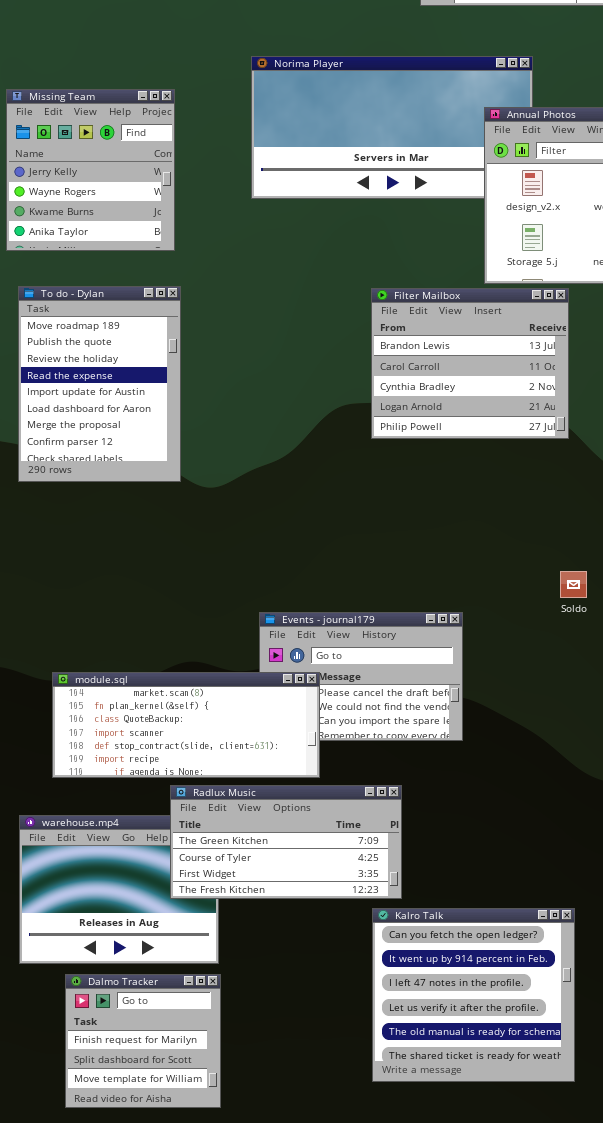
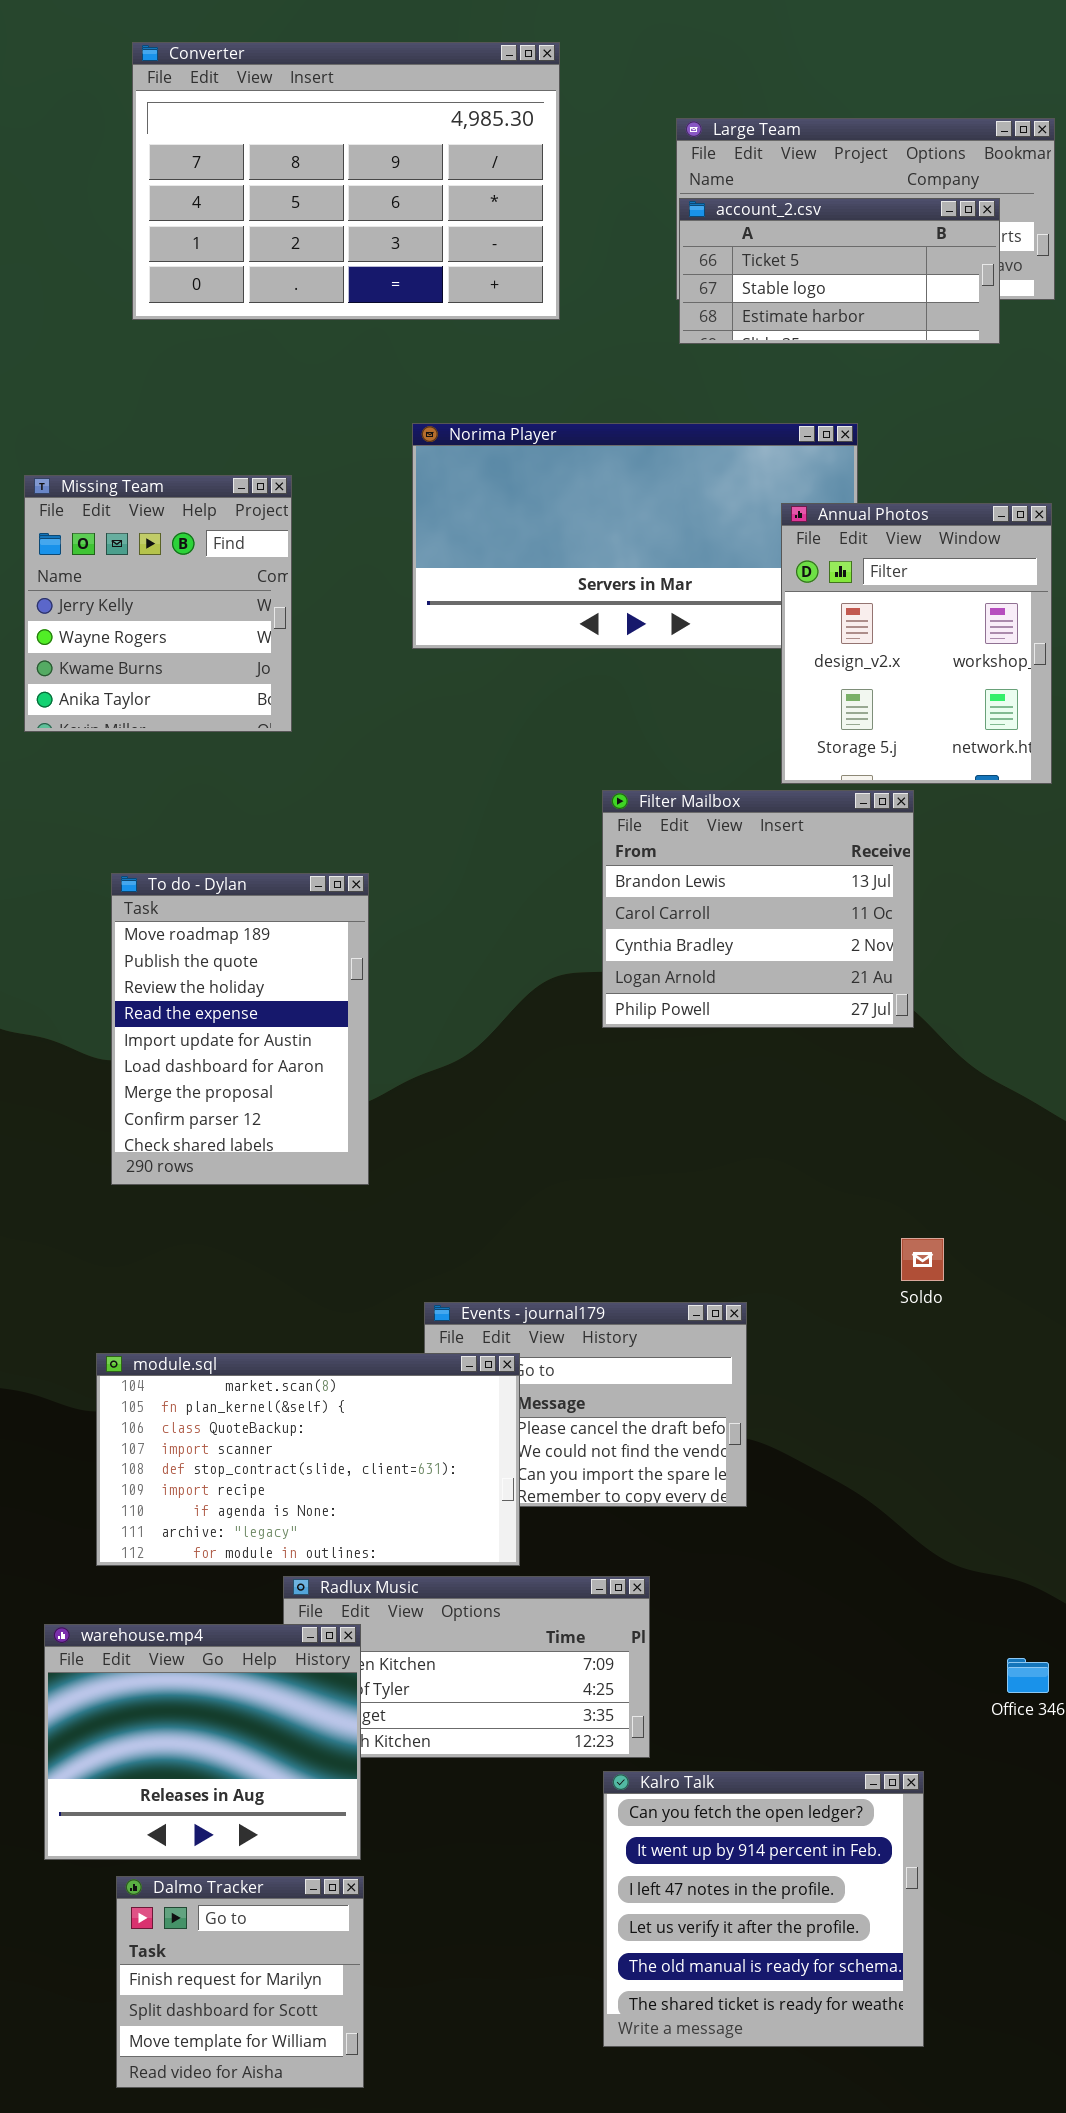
To do - Dylan: [18,286,181,482] -> [111,873,369,1185], moved
module.sql: [52,672,320,778] -> [96,1353,520,1566], resized
warehouse.mp4: [19,815,219,964] -> [44,1624,361,1860], raised

